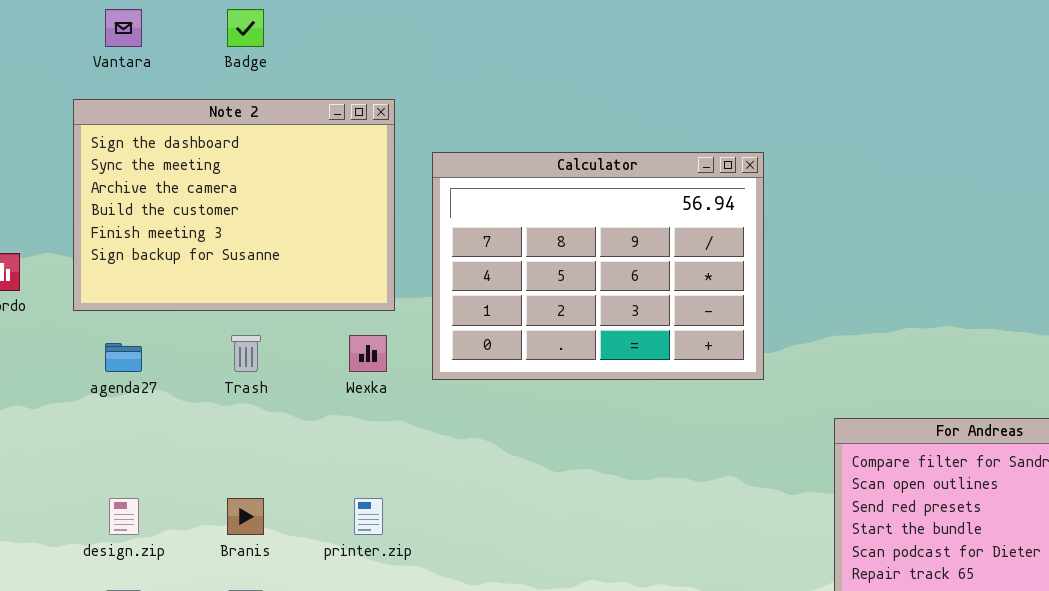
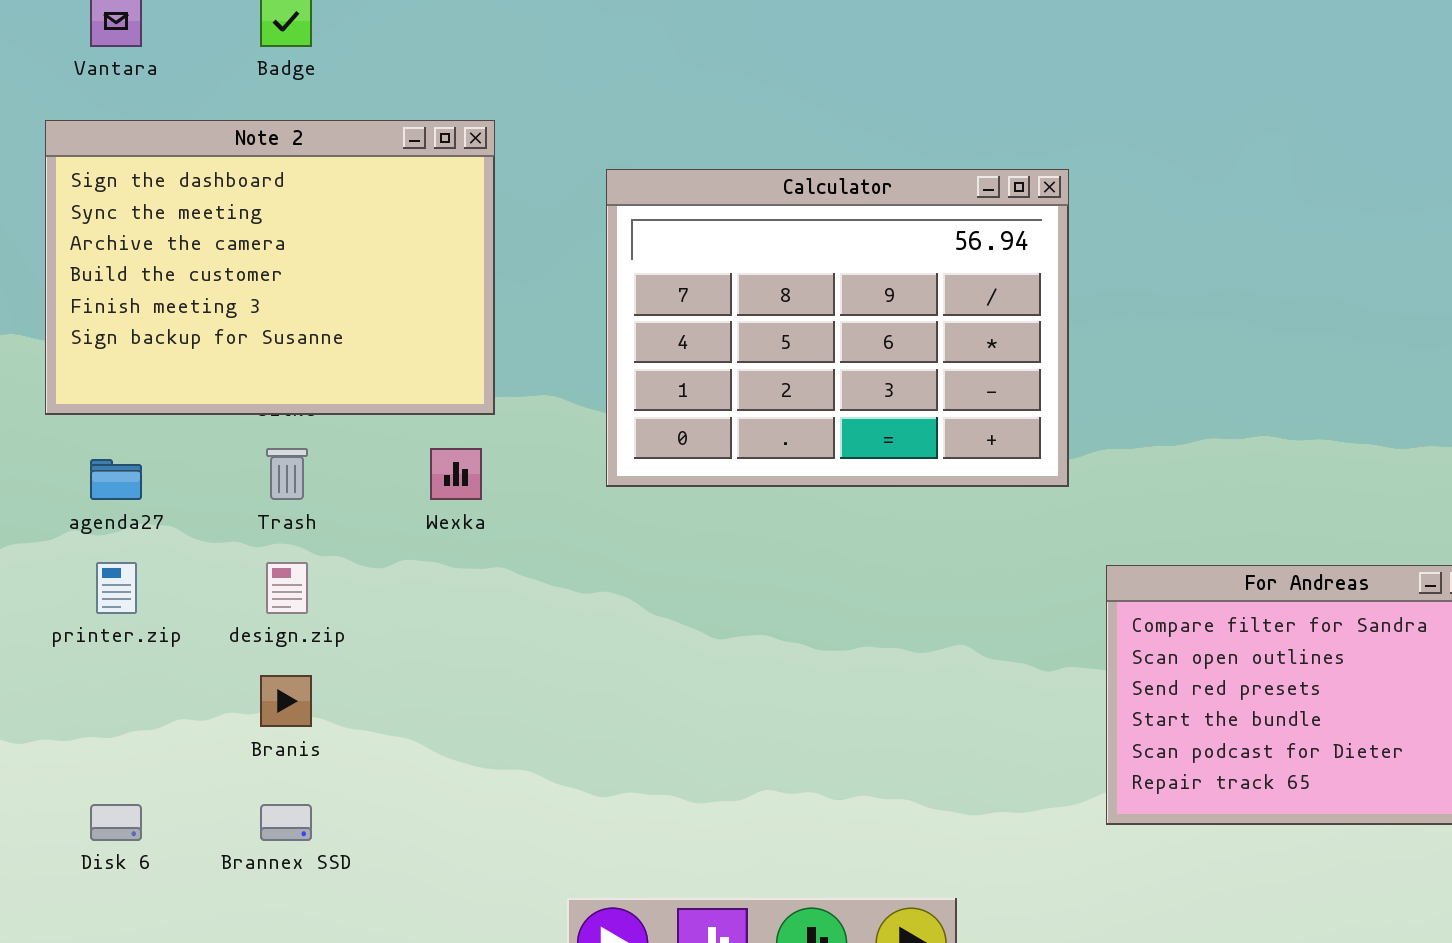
Calculator: [432,152,764,380] -> [606,169,1069,487], moved
design.zip: [109,498,139,535] -> [266,562,308,614], moved
printer.zip: [354,498,383,535] -> [96,562,137,614], moved

